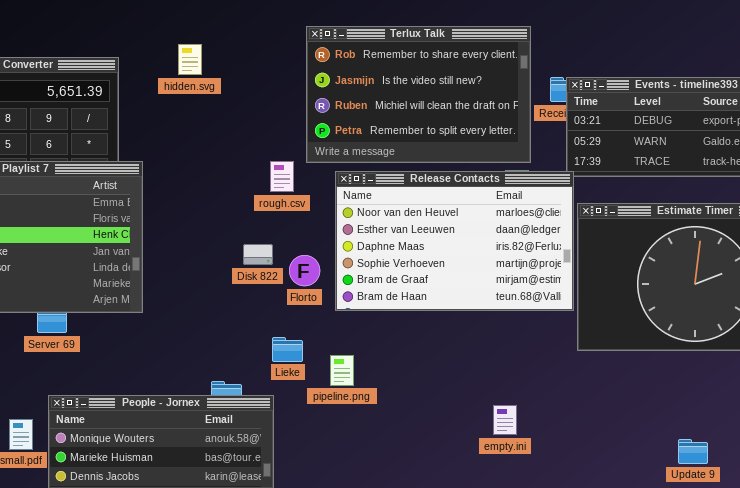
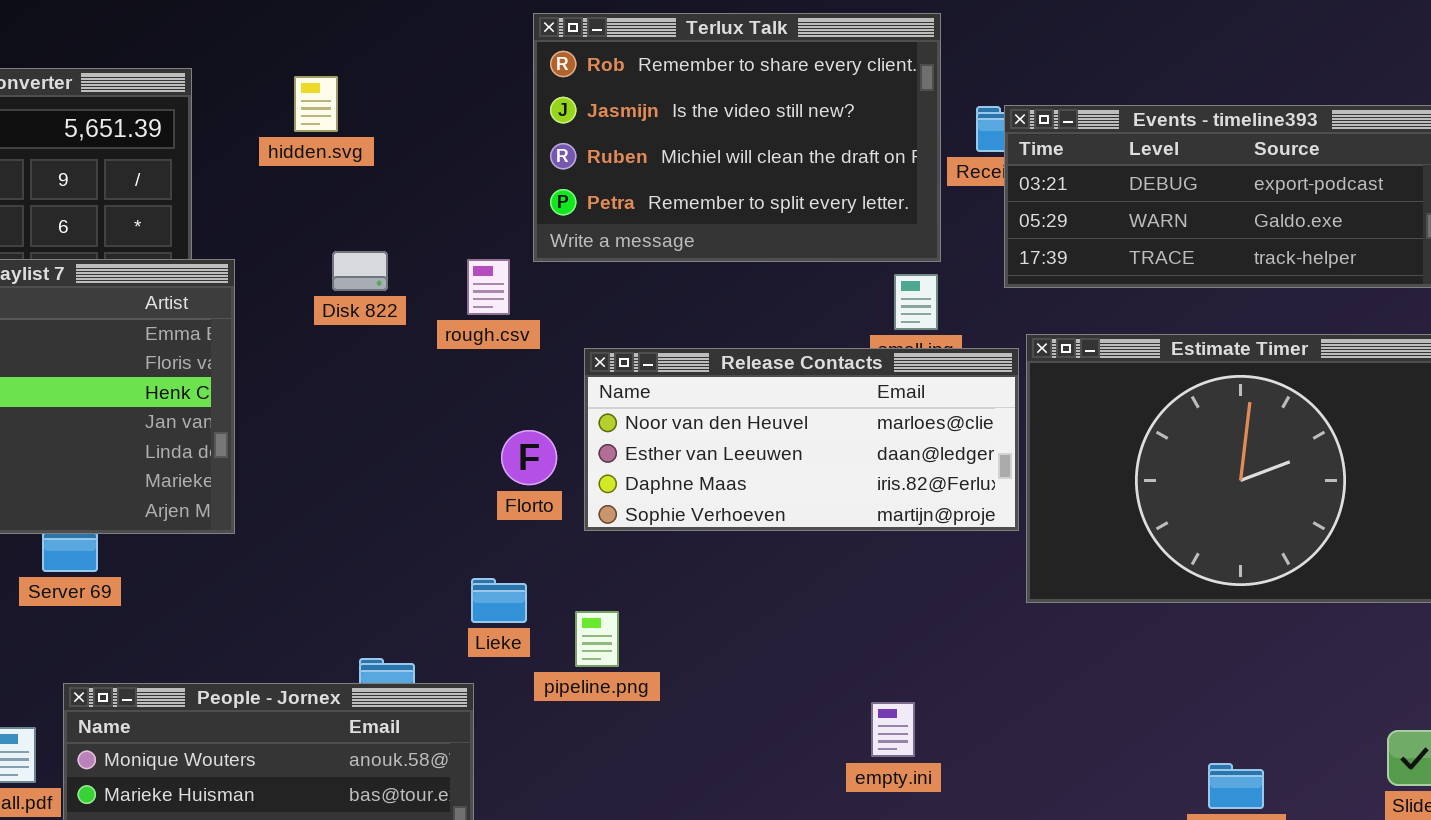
hidden.svg: [178,44,202,75] -> [294,76,338,132], moved
Release Contacts: [335,171,574,311] -> [584,348,1019,531], resized
Disk 822: [243,244,273,265] -> [332,251,388,291], moved

